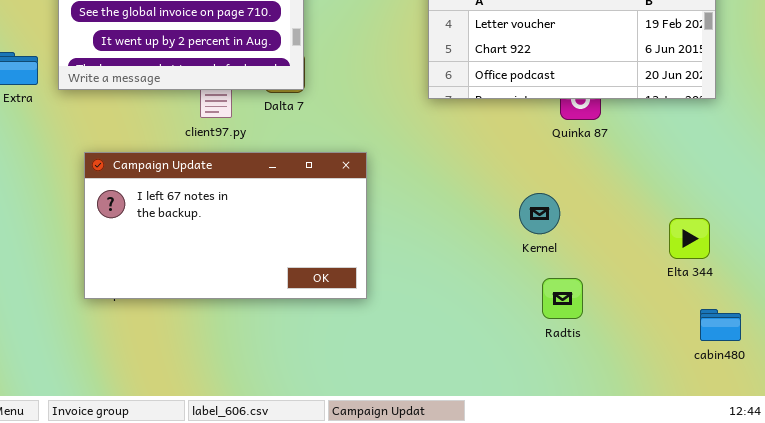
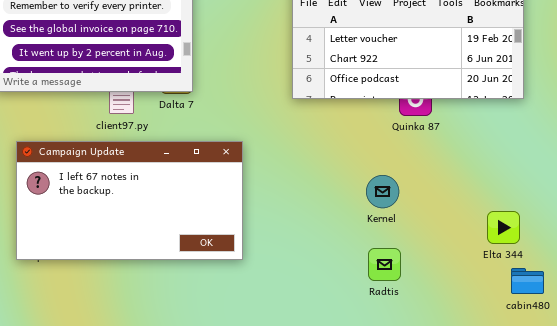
Elta 344: [669,218,710,259] -> [487,211,520,244], moved
Radtis: [542,278,583,319] -> [368,248,401,281], moved

